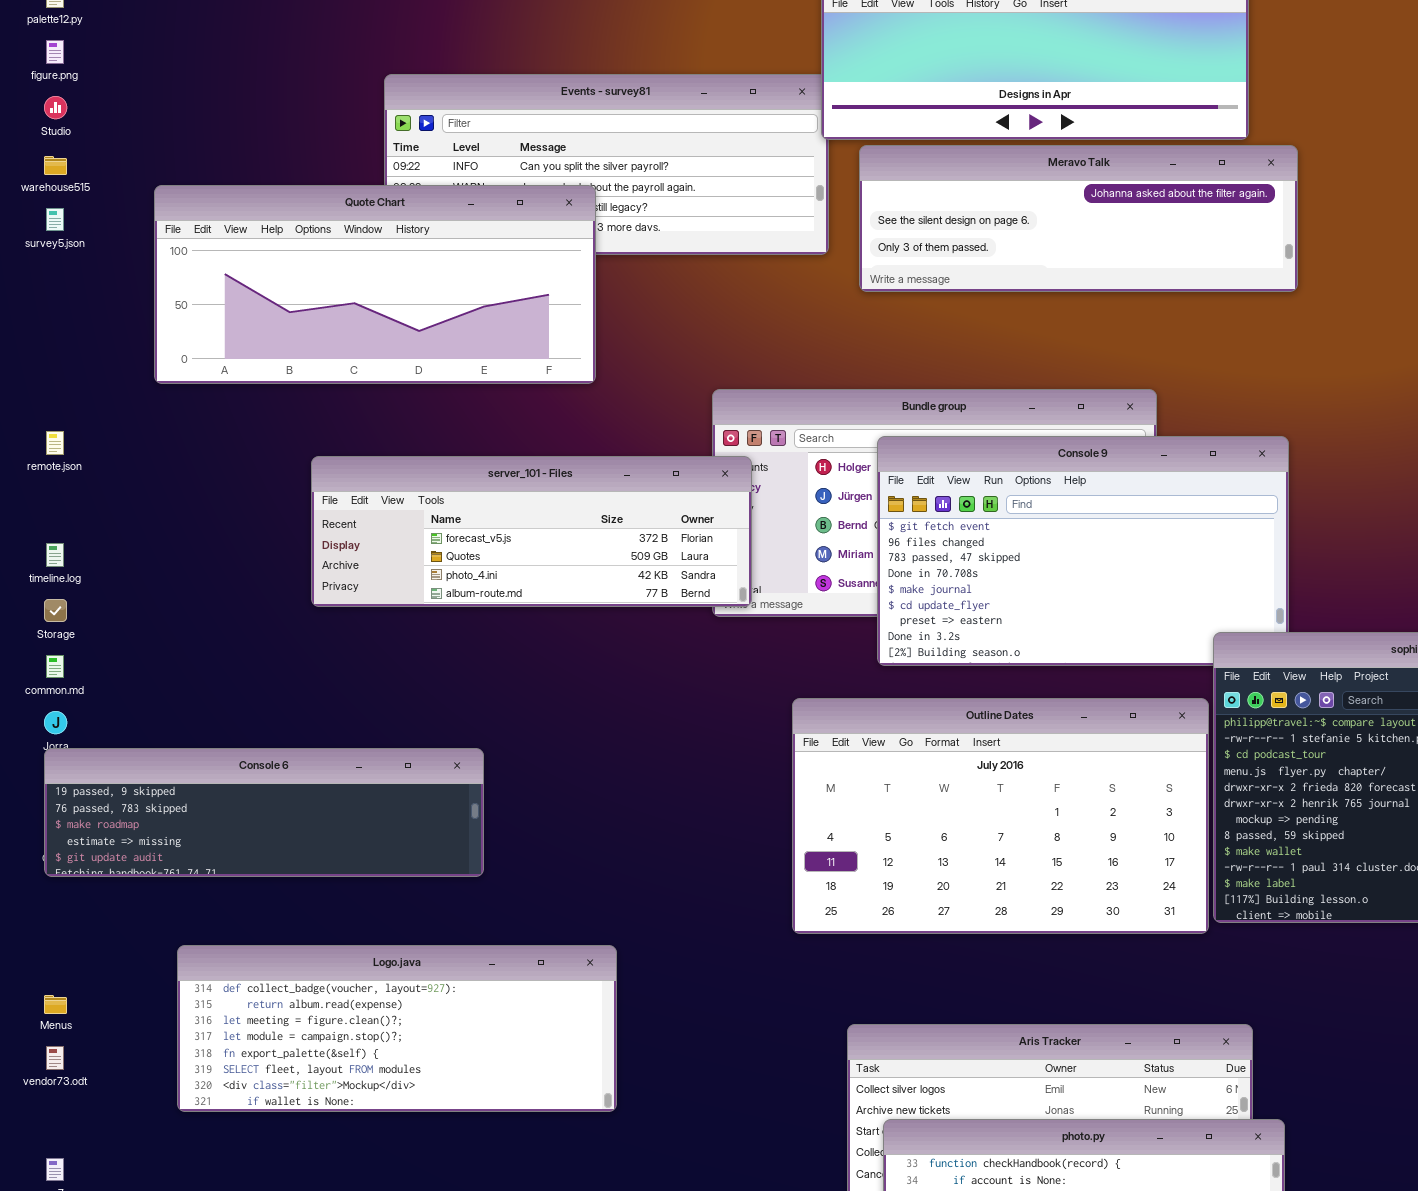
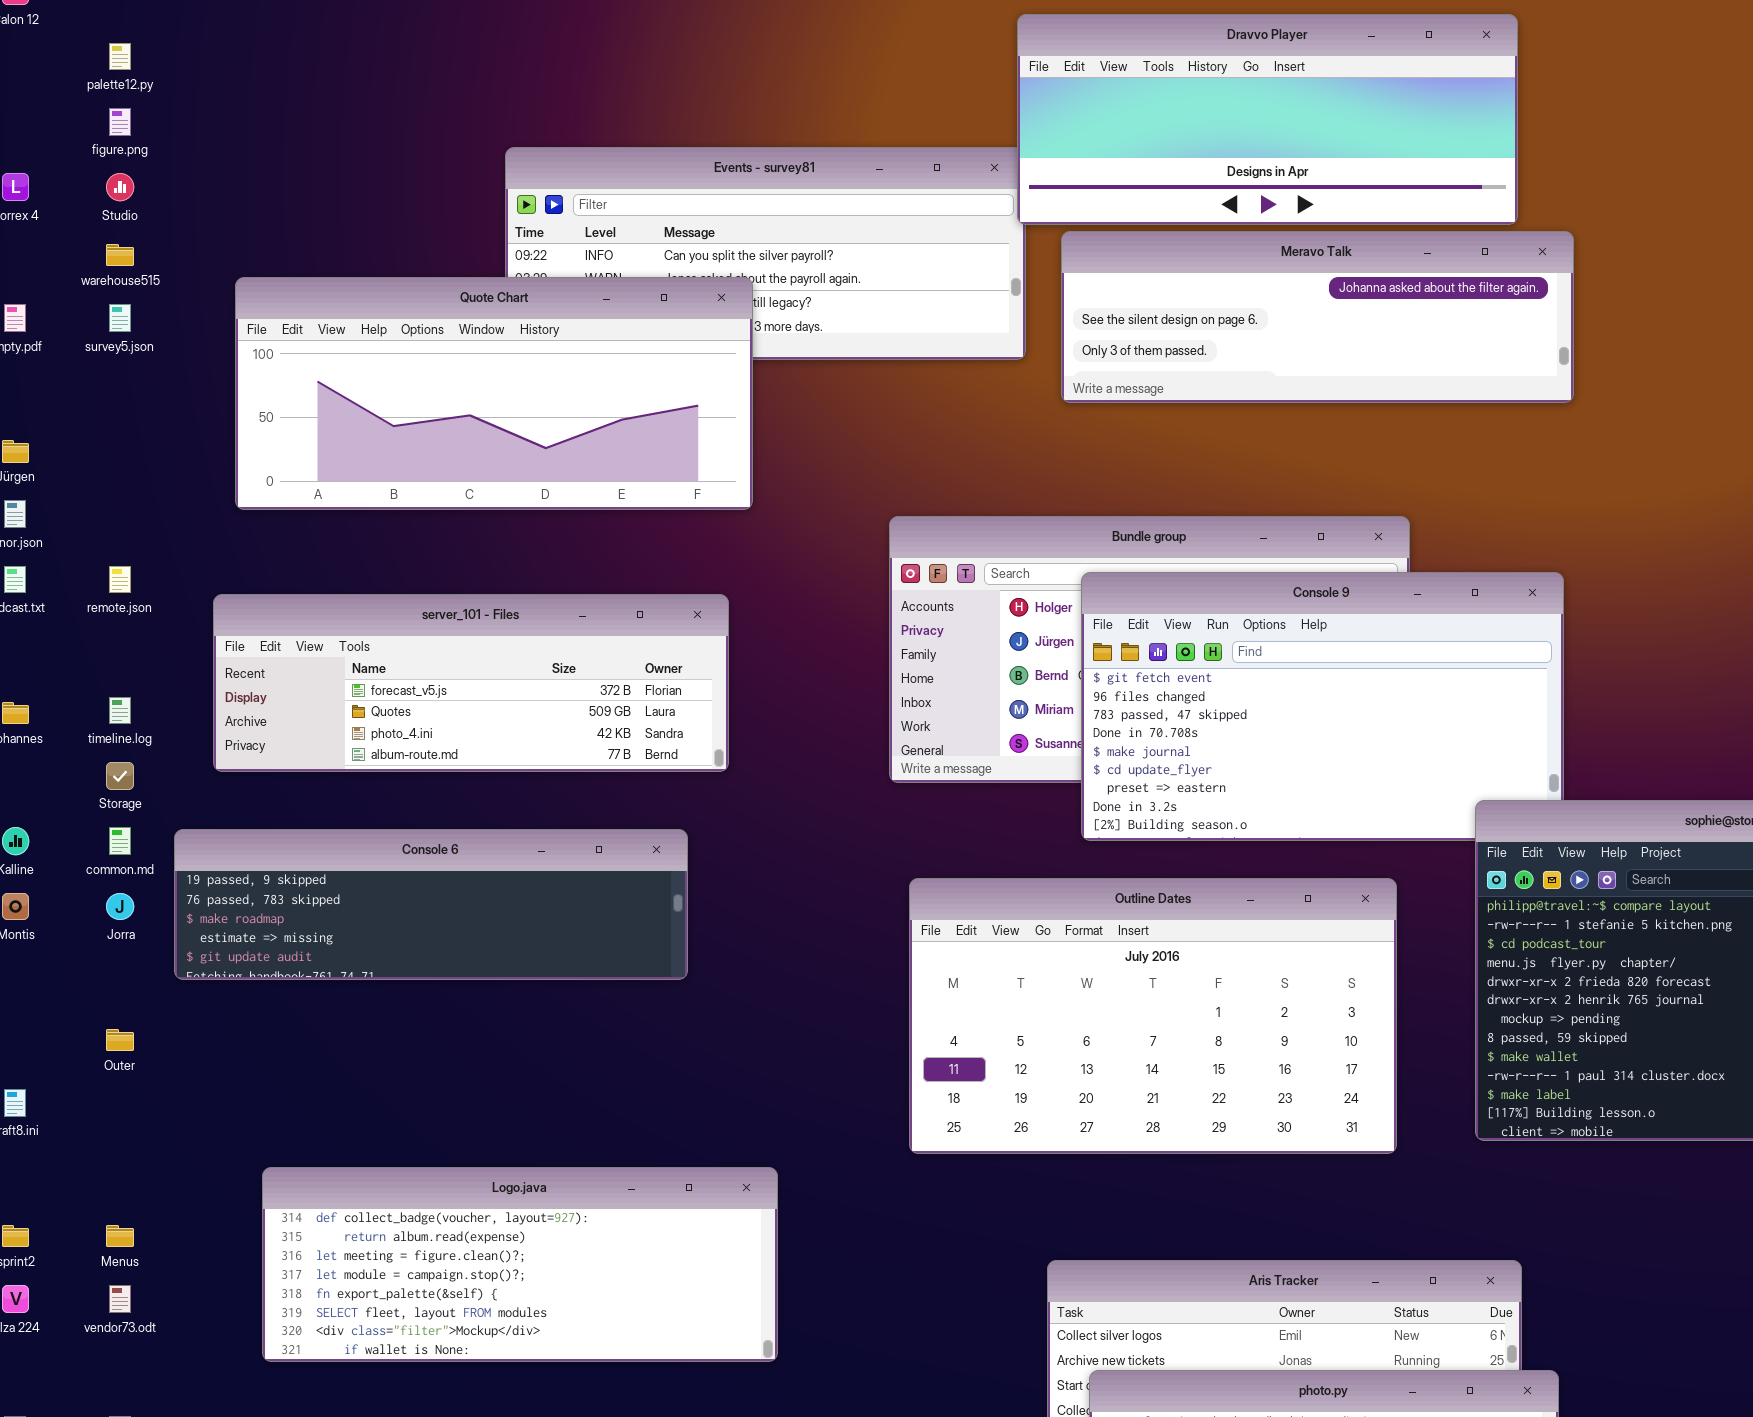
server_101 - Files: [311,456,752,607] -> [213,594,729,772], moved
Outline Dates: [792,698,1209,934] -> [909,878,1397,1154], moved
Console 6: [44,748,484,877] -> [174,829,688,980], moved

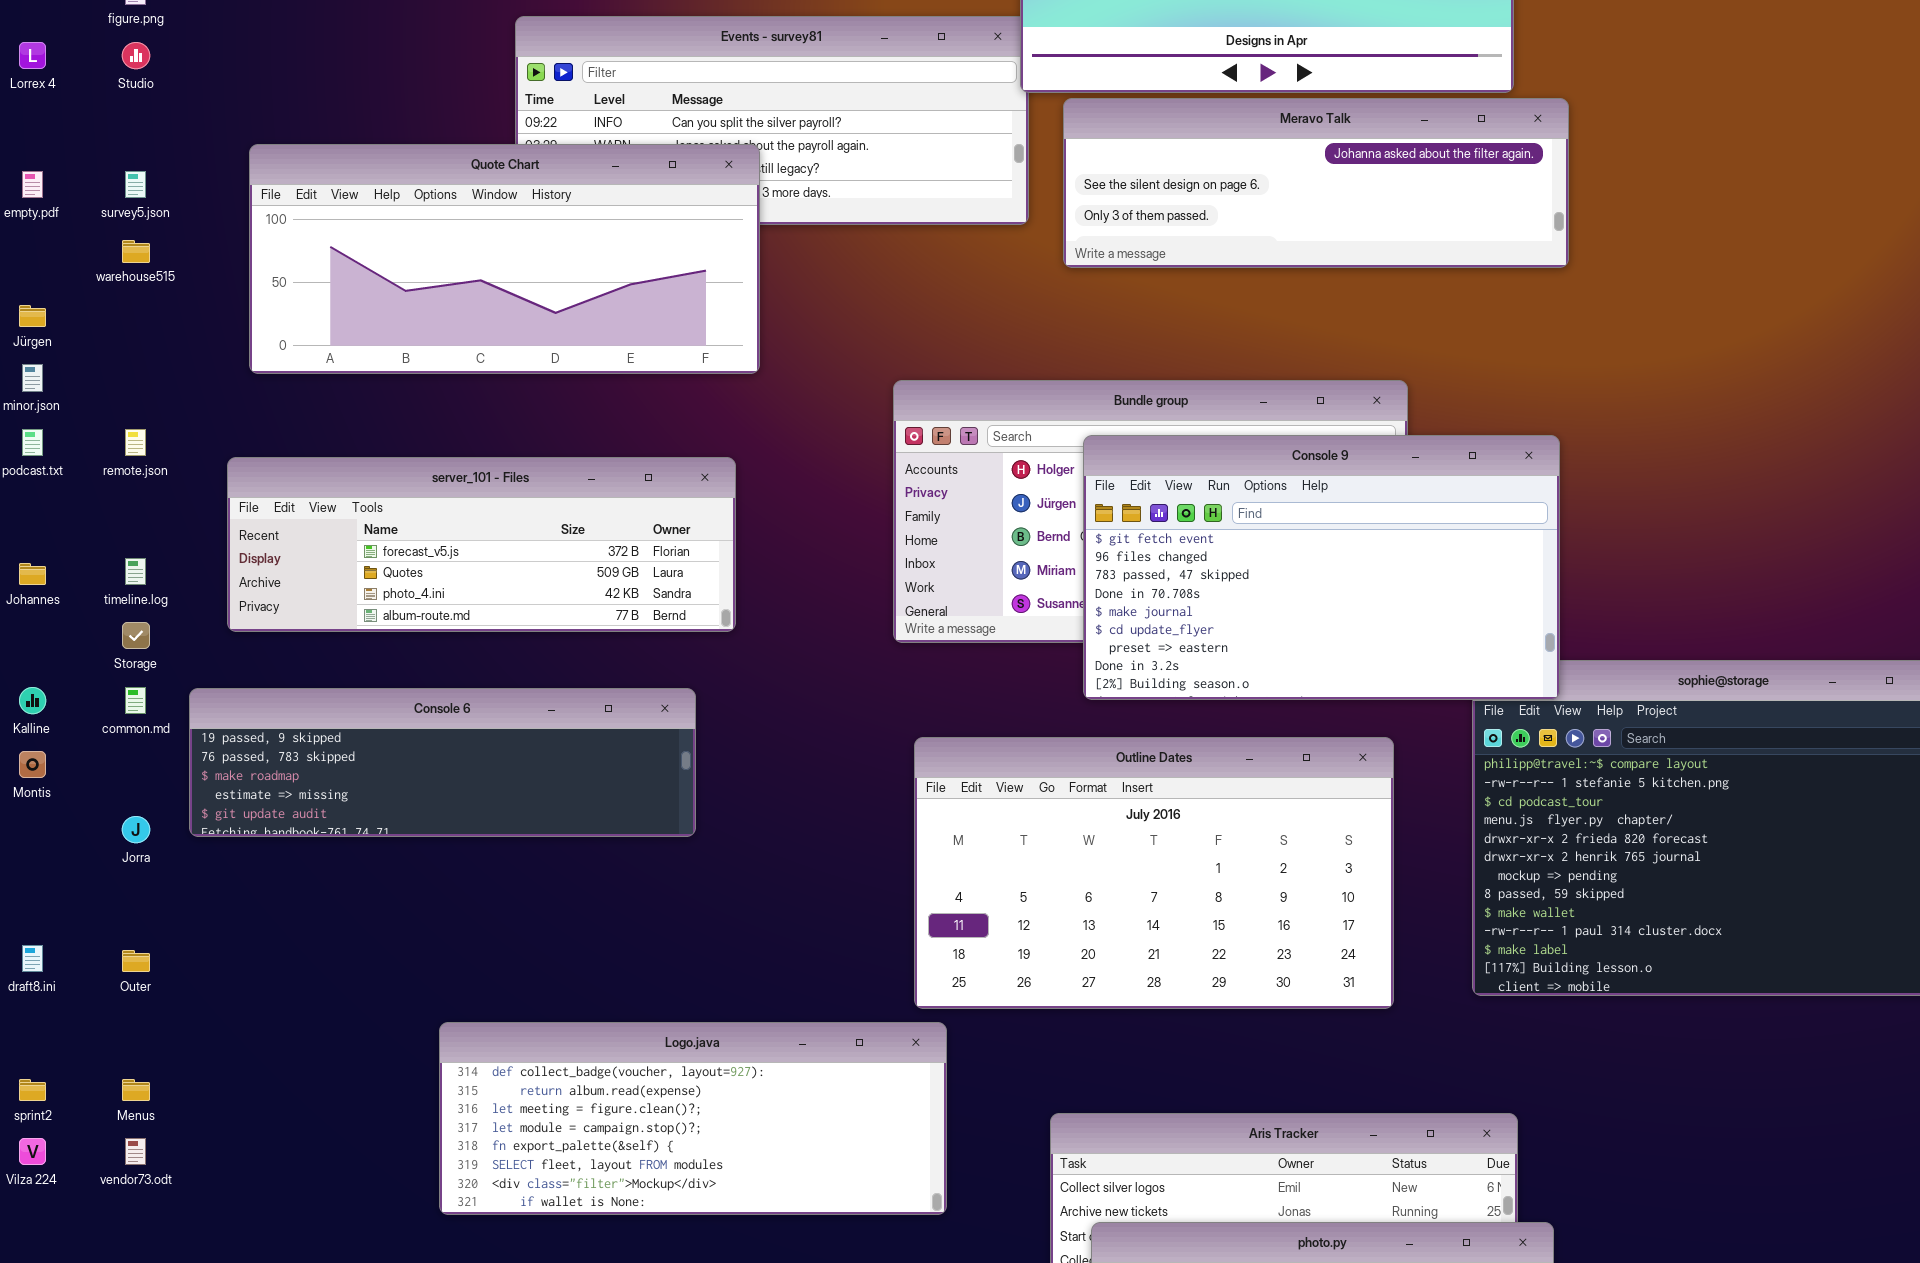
warehouse515: [106,244,134,266] -> [122,240,150,263], moved
Console 9: [1081,572,1564,841] -> [1083,435,1560,700], raised
Jorra: [106,893,134,920] -> [122,816,150,843], moved
Outer: [106,1029,134,1051] -> [122,950,150,972], moved
Logo.java: [262,1167,778,1362] -> [439,1022,947,1215], moved

